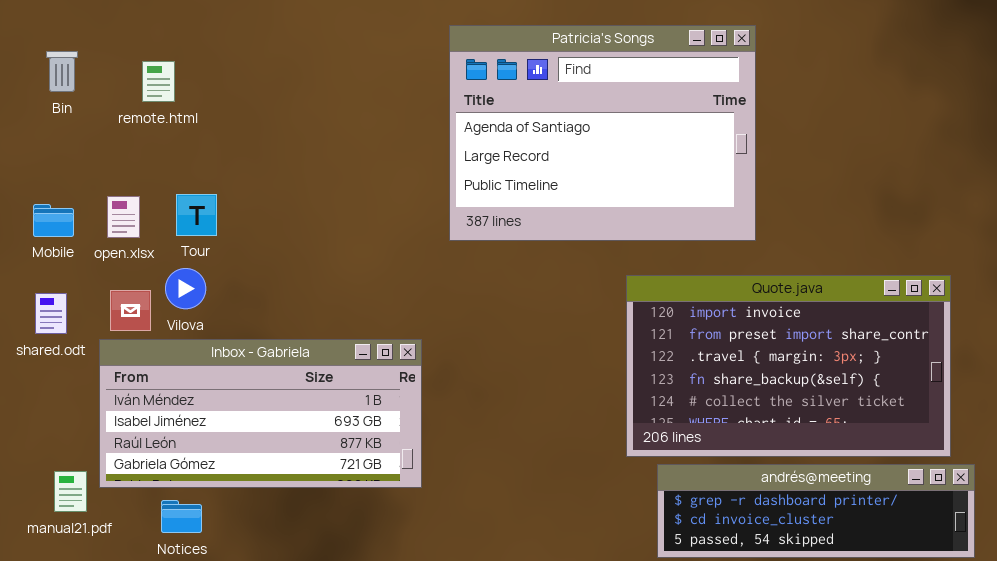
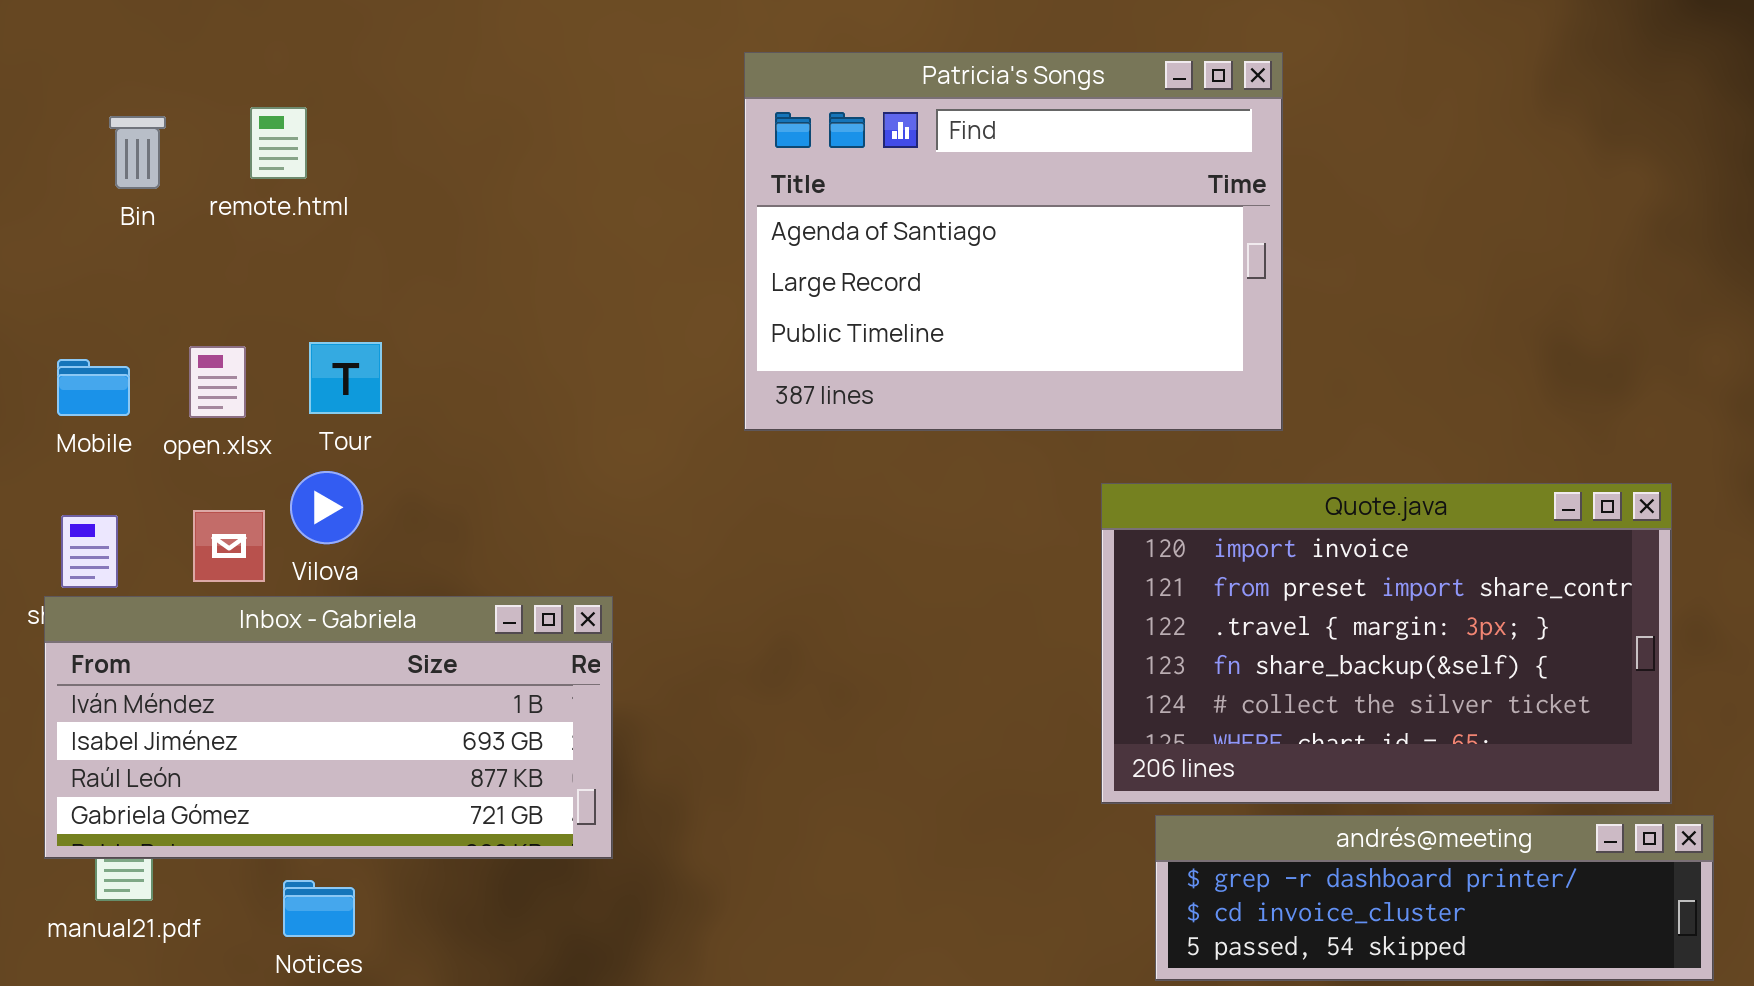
Patricia's Songs: [449,25,756,241] -> [744,52,1283,431], moved
Bin: [46,51,78,92] -> [109,116,166,189], moved
Inbox - Gabriela: [99,339,422,488] -> [44,596,613,859], moved

